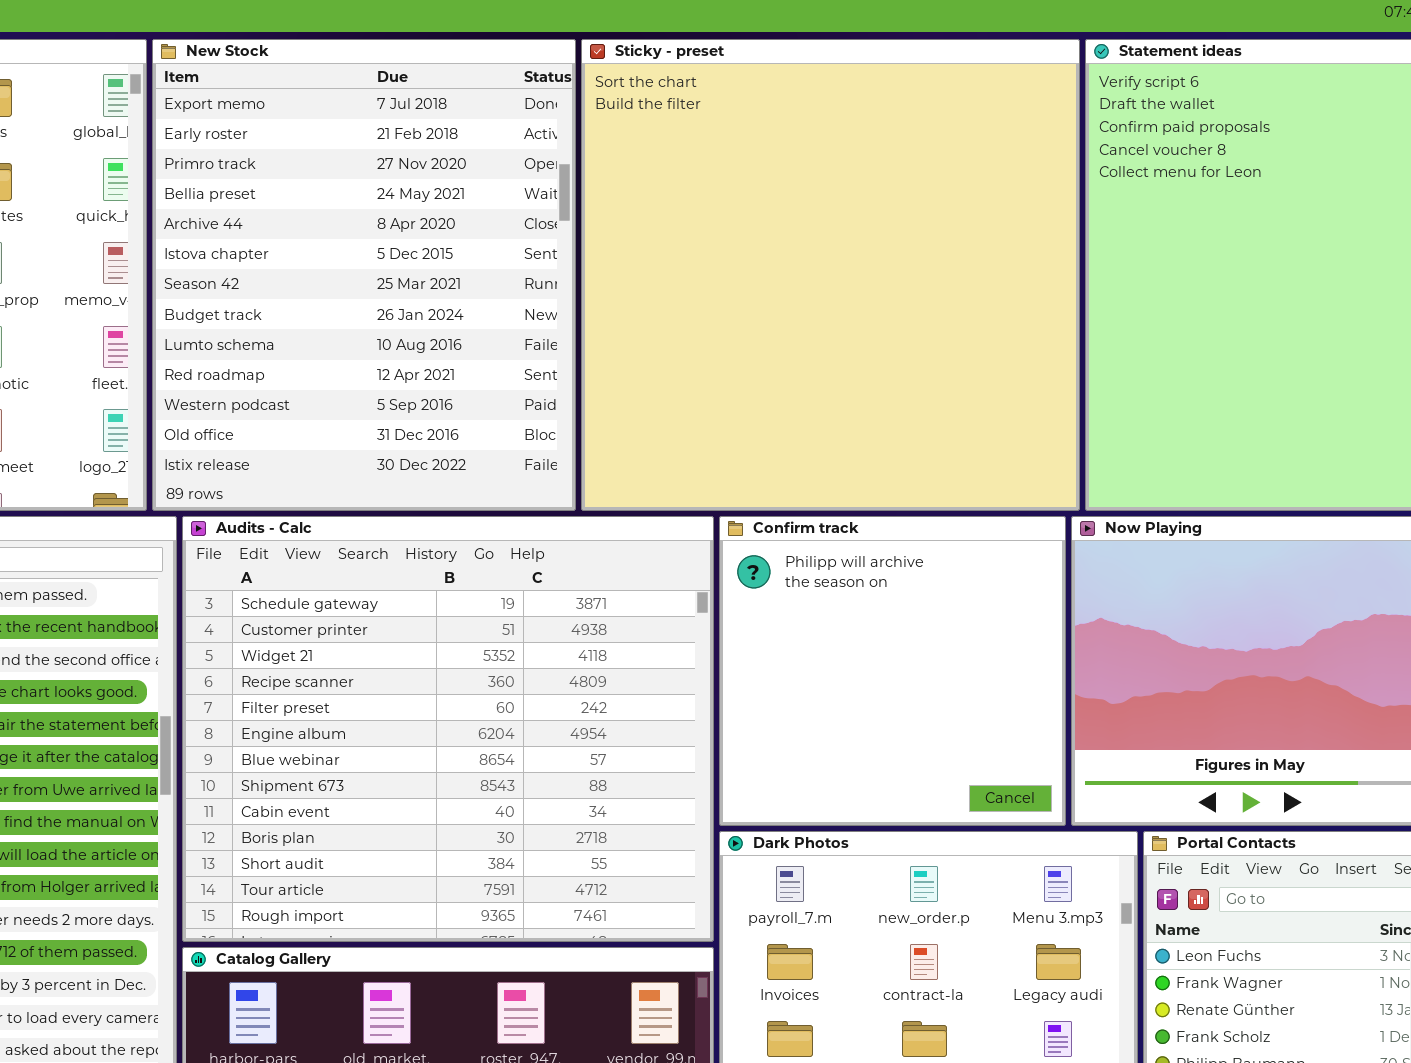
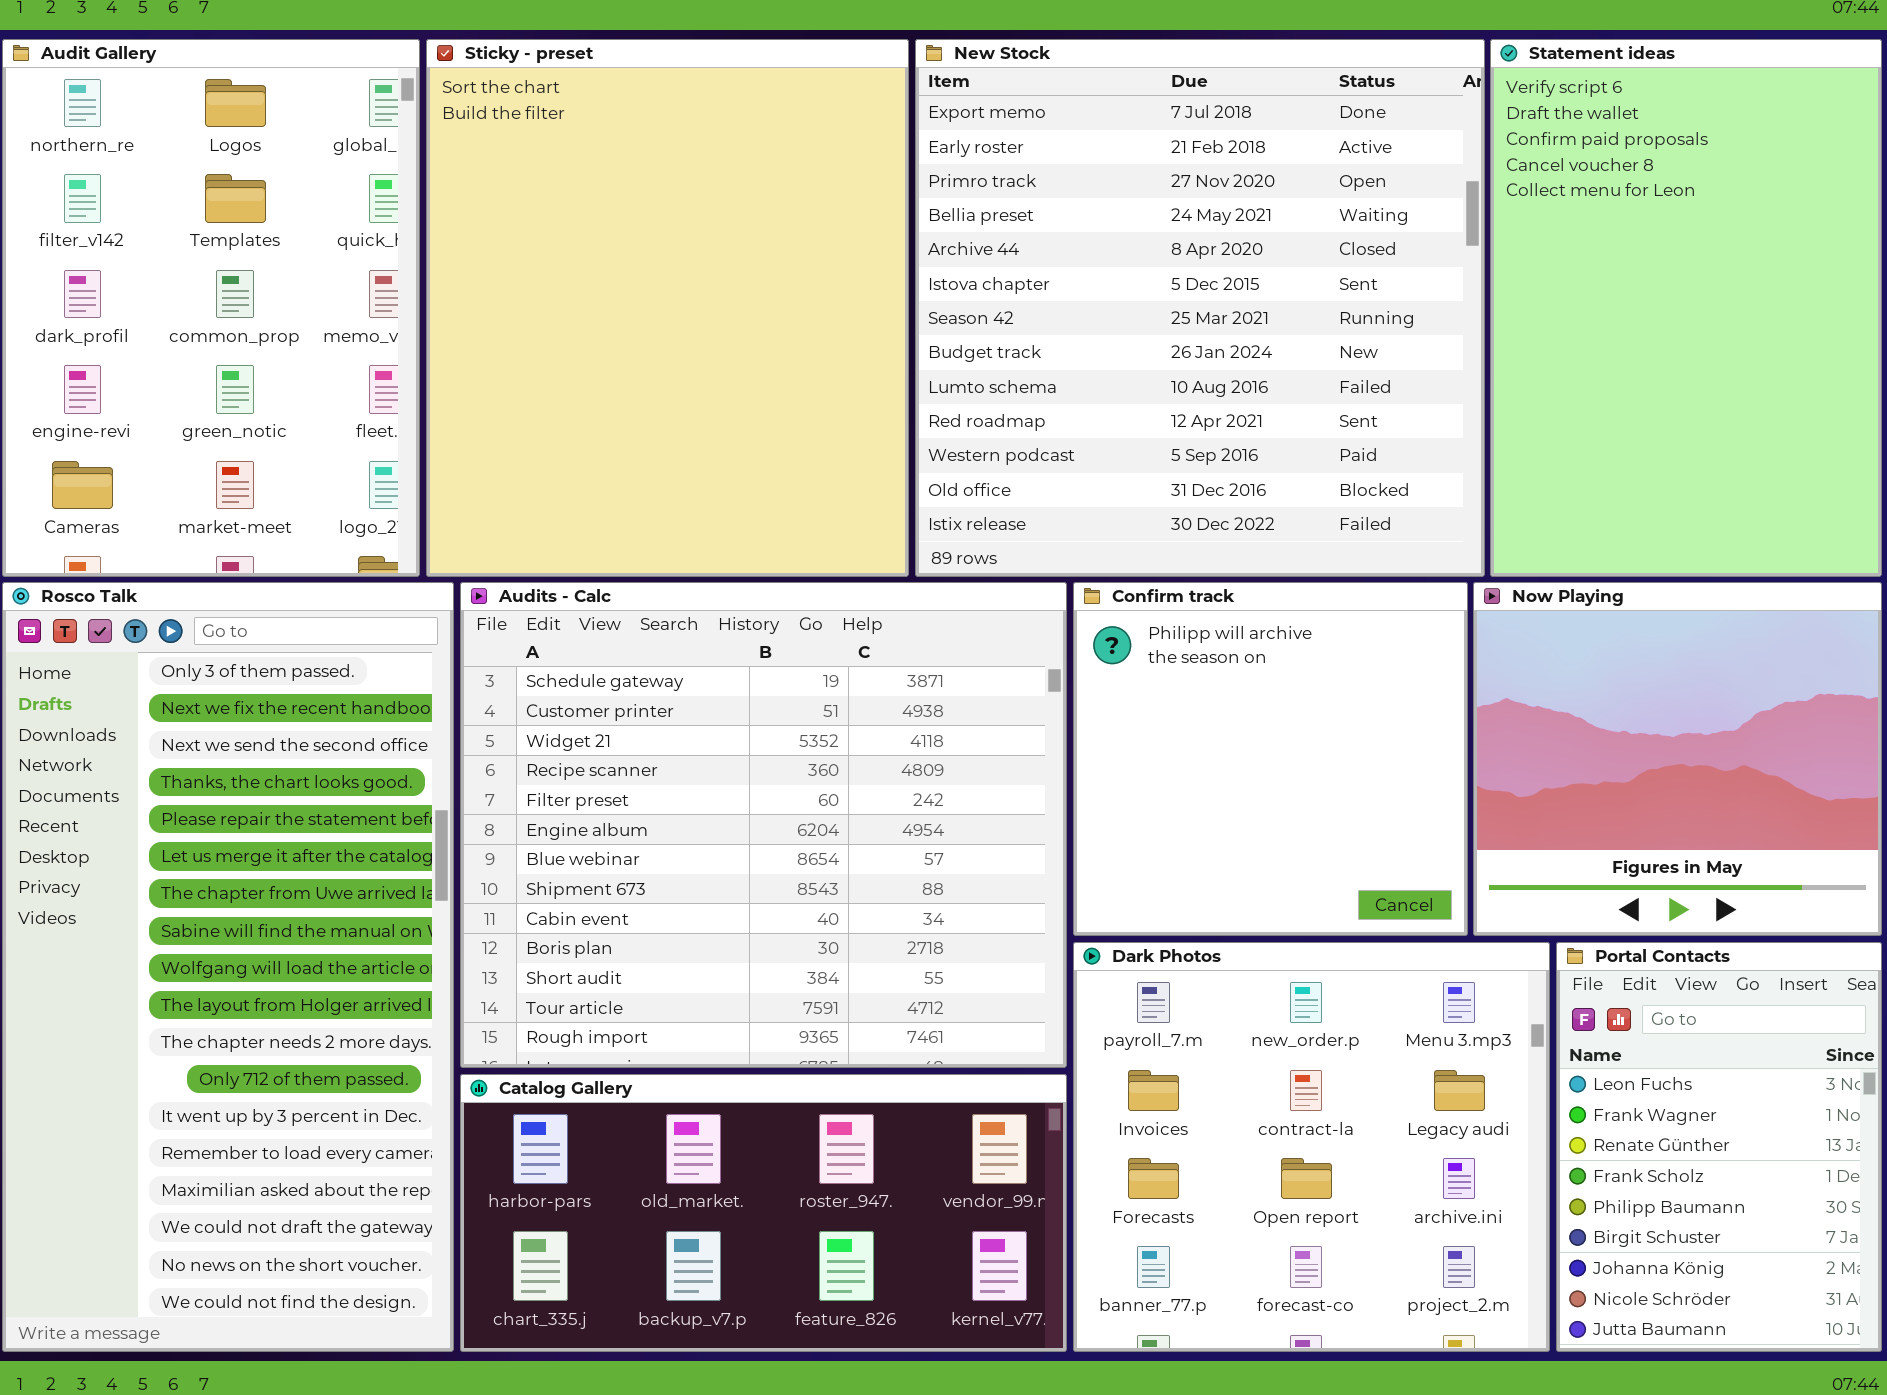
New Stock: [152,39,576,511] -> [915,39,1485,577], moved, resized
Sticky - preset: [581,39,1080,511] -> [426,39,909,577], moved, resized

